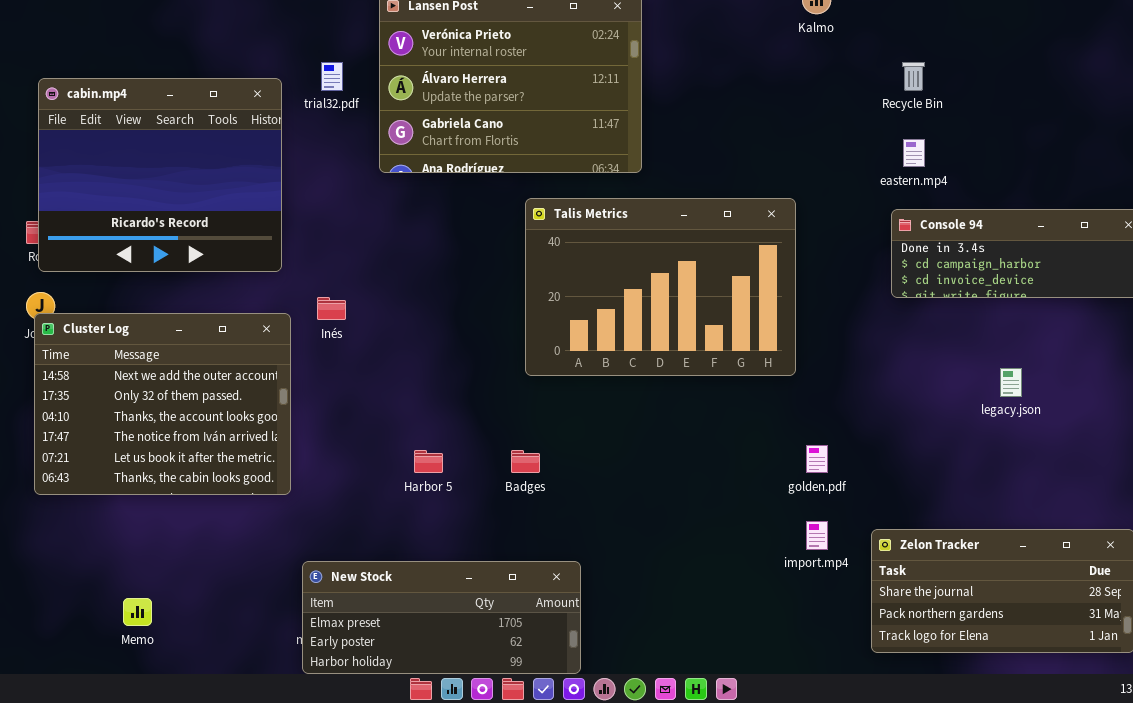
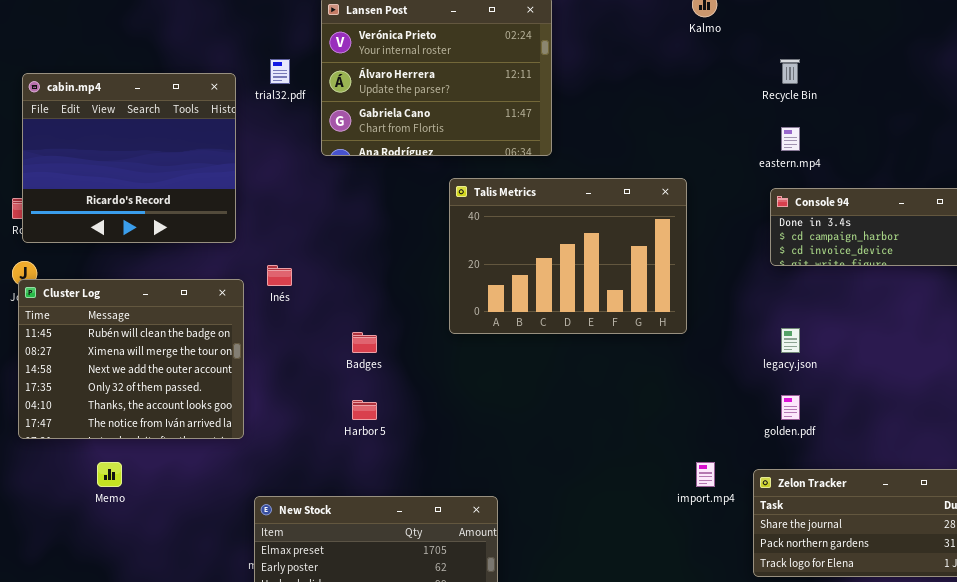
Cluster Log: [34,313,291,495] -> [18,279,244,439], scrolled up 2 rows
legacy.json: [1000,368,1022,397] -> [781,328,800,353], moved
golden.pdf: [806,445,828,473] -> [781,395,800,420], moved
Badges: [511,450,540,473] -> [352,332,377,353], moved
Memo: [123,598,152,626] -> [97,462,122,487], moved

